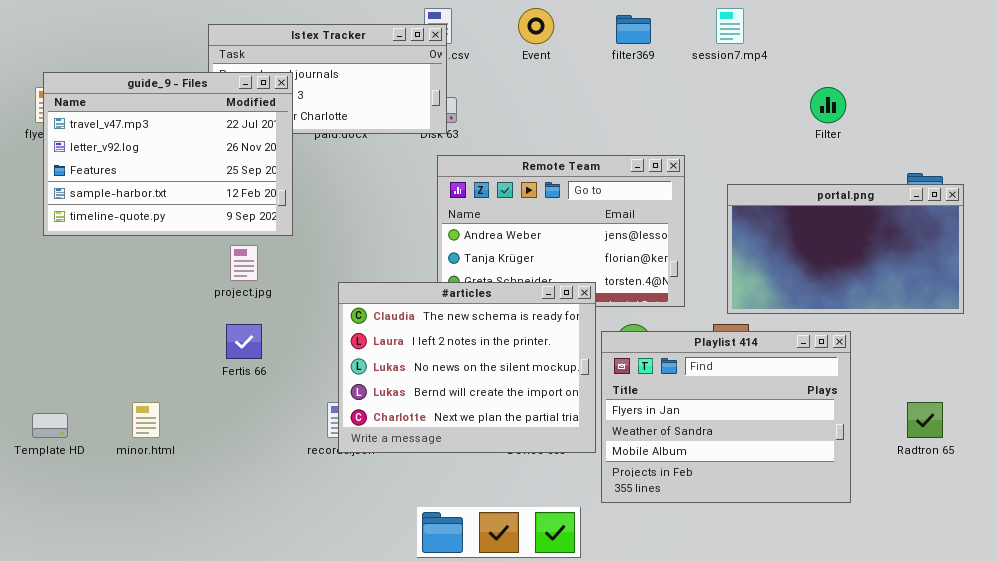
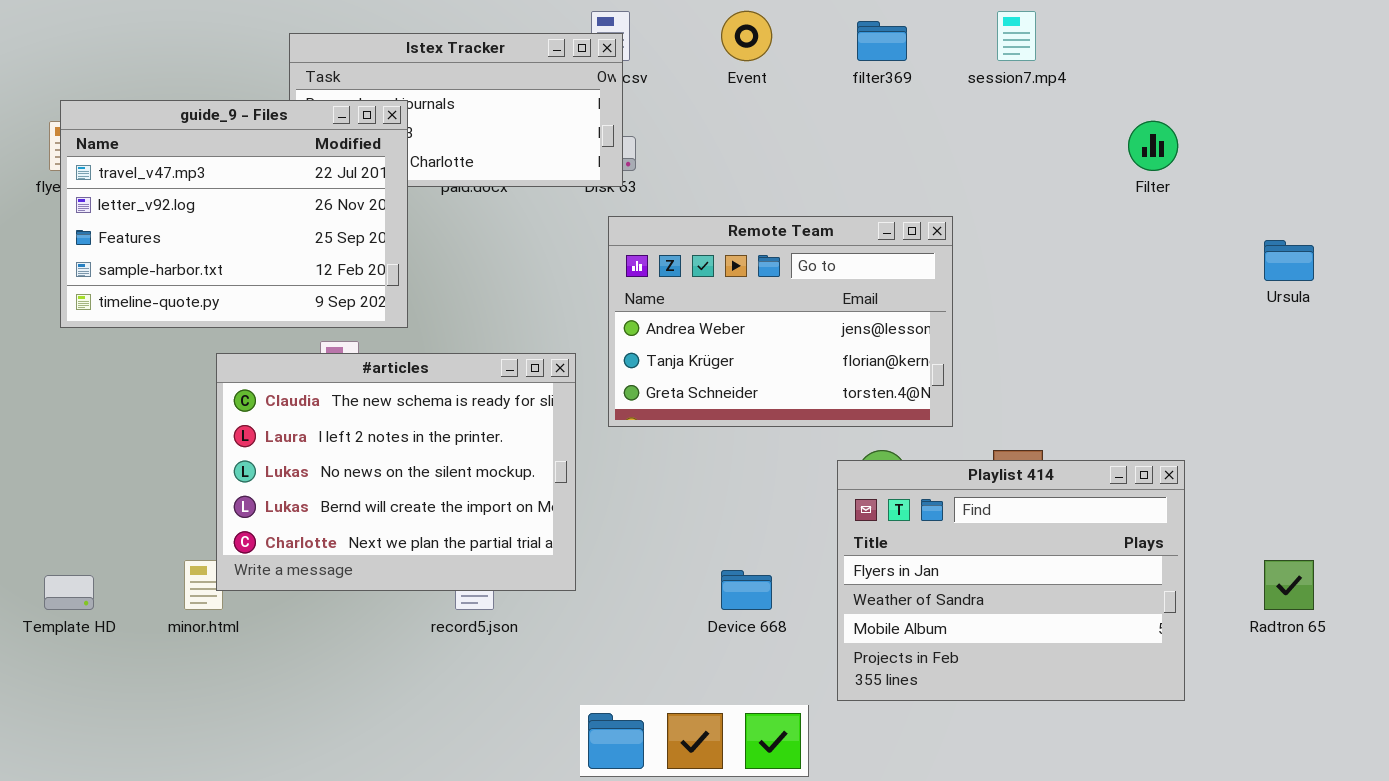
portal.png: [727,184,964,314] -> none, closed
#articles: [338,282,596,453] -> [216,353,576,591], moved

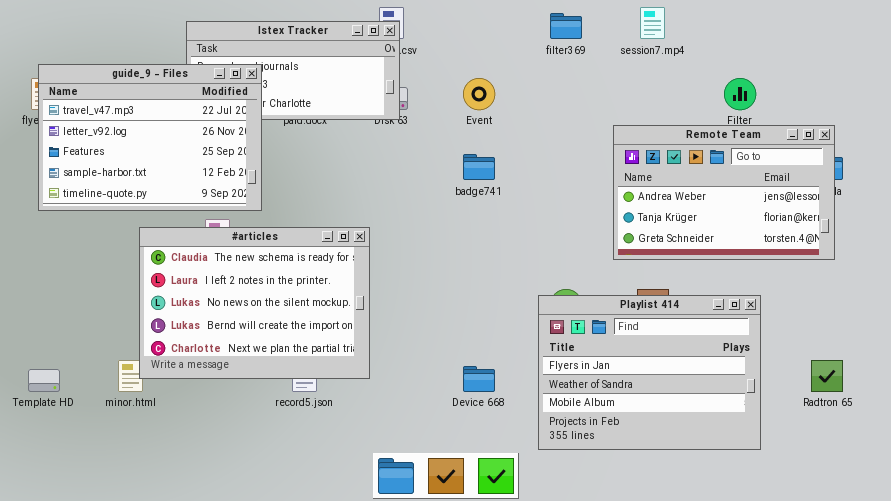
Event: [721,11,772,61] -> [463,78,495,110], moved
Remote Team: [608,216,953,427] -> [613,125,835,260], moved

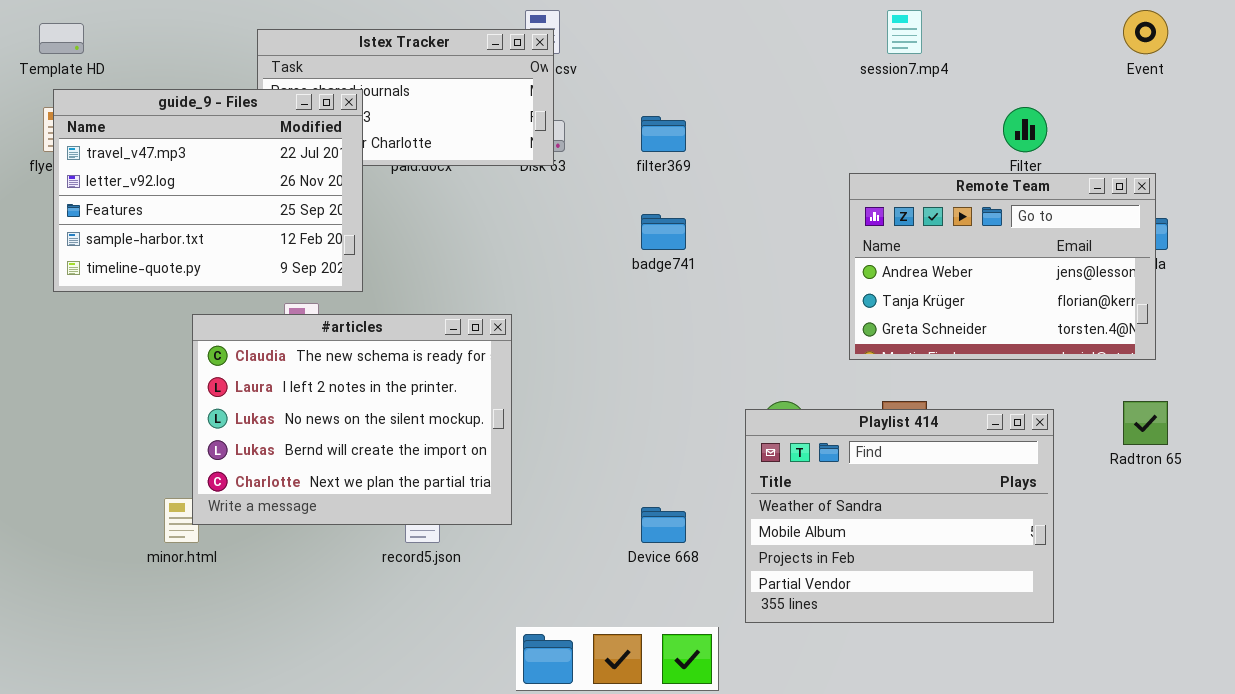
filter369: [550,13,582,39] -> [641,116,686,152], moved
Event: [463,78,495,110] -> [1123,10,1168,54], moved
Playlist 414: [538,295,761,450] -> [745,409,1054,623], scrolled down 1 row
Radtron 65: [811,360,843,392] -> [1123,401,1168,445], moved
Template HD: [28,369,60,392] -> [39,23,84,54], moved

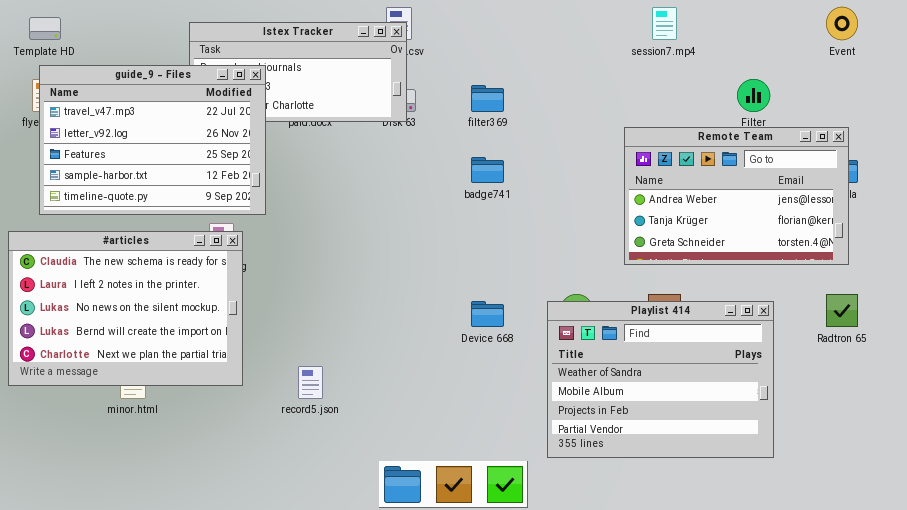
#articles: [192,314,512,525] -> [8,231,243,386], moved
Device 668: [641,507,686,543] -> [471,301,504,327], moved

